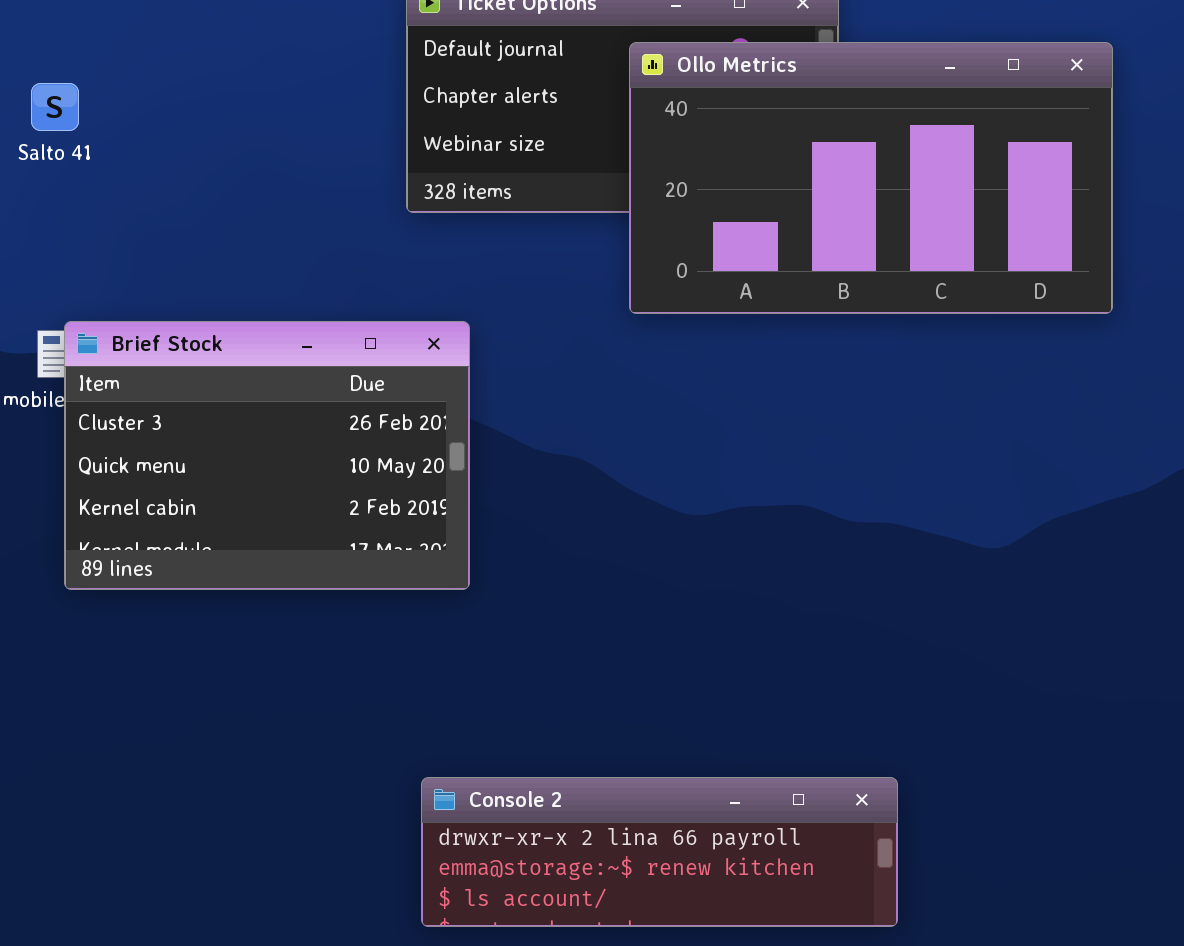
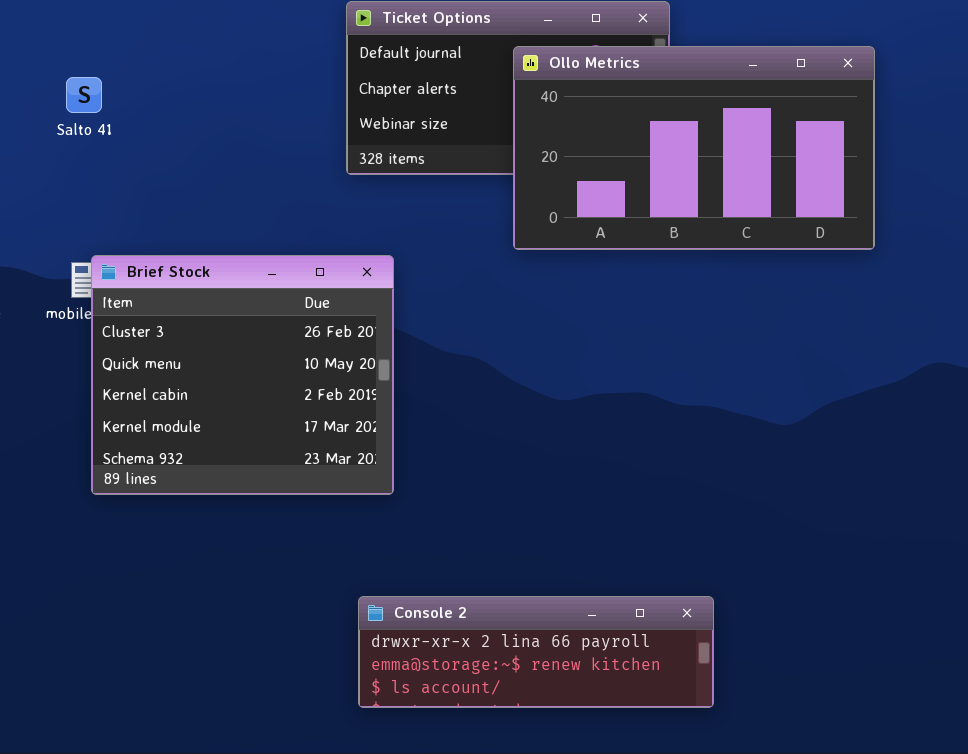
Brief Stock: [64,321,470,590] -> [91,255,394,495], resized

